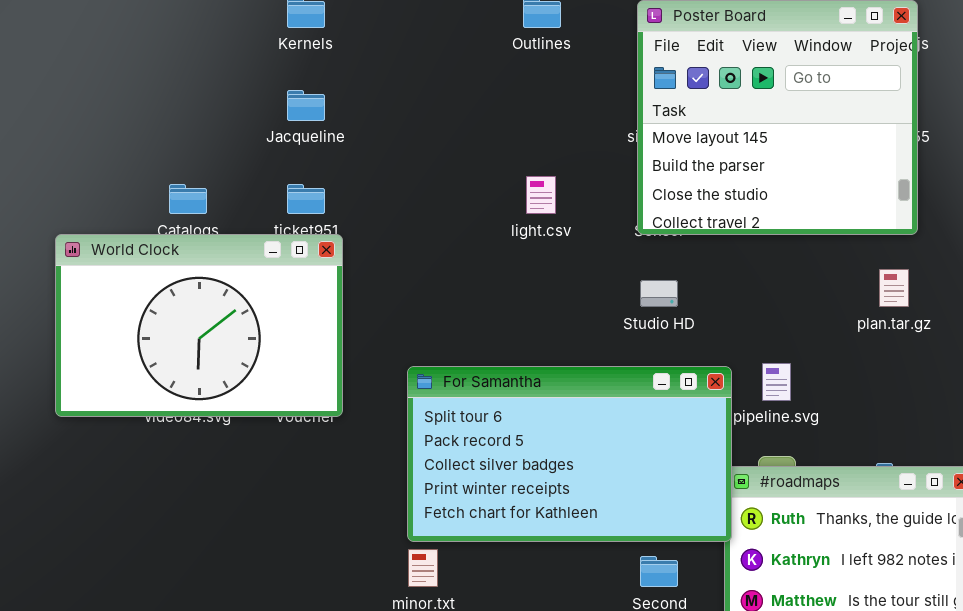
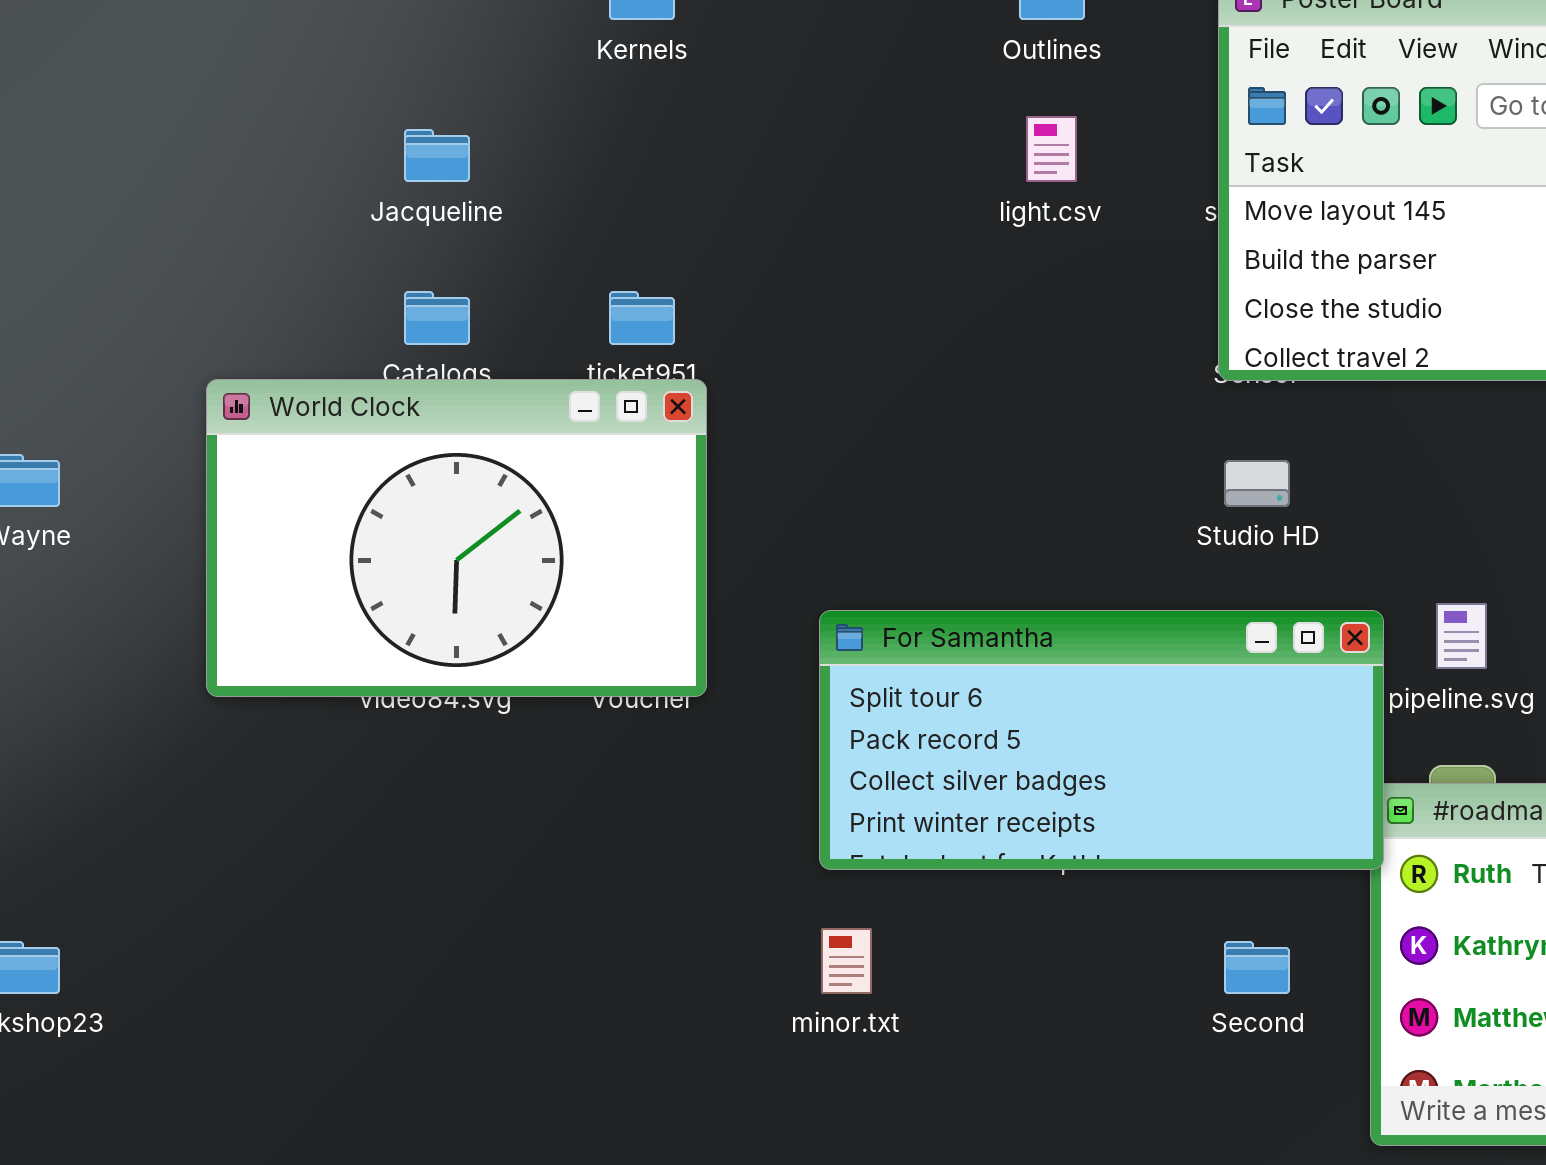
Jacqueline: [287,90,325,121] -> [404,129,470,182], moved
light.csv: [526,176,556,214] -> [1026,116,1077,182], moved
For Samantha: [407,366,732,542] -> [819,610,1384,870], resized

